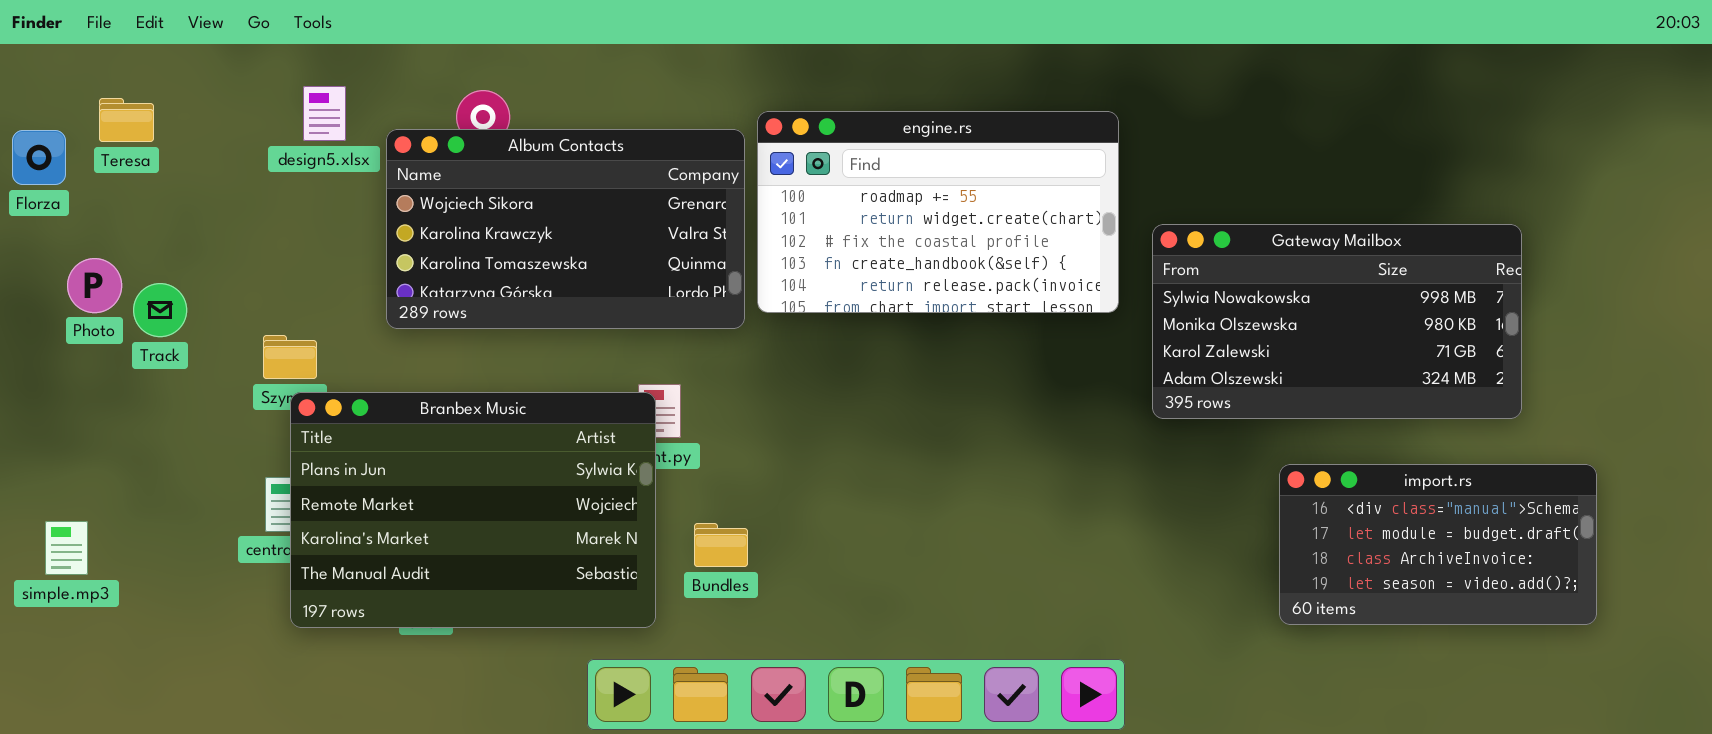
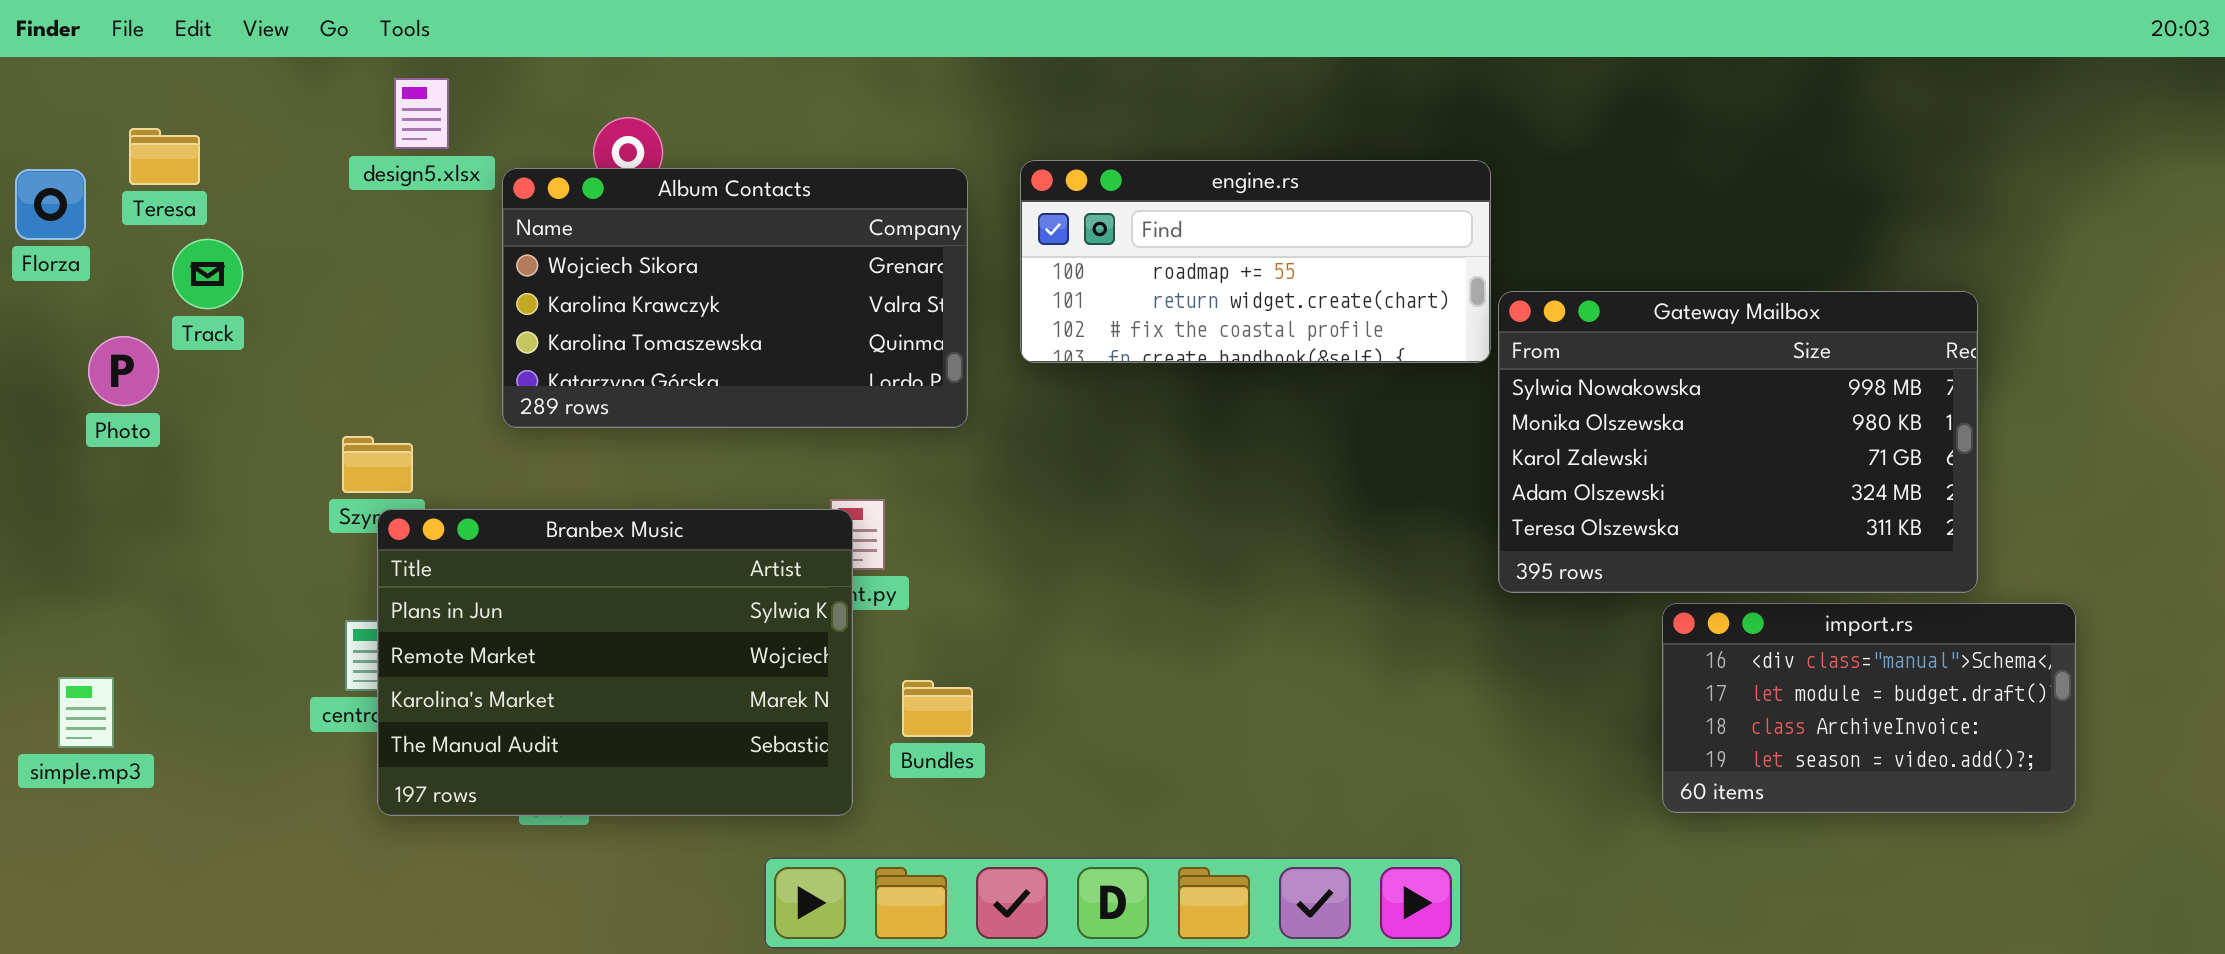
design5.xlsx: [303,86,346,141] -> [394,78,449,149], moved
engine.rs: [757,111,1119,313] -> [1020,160,1491,363], moved, resized
Gateway Mailbox: [1152,224,1522,419] -> [1498,291,1978,593], resized
Track: [133,283,187,337] -> [172,239,243,309], moved

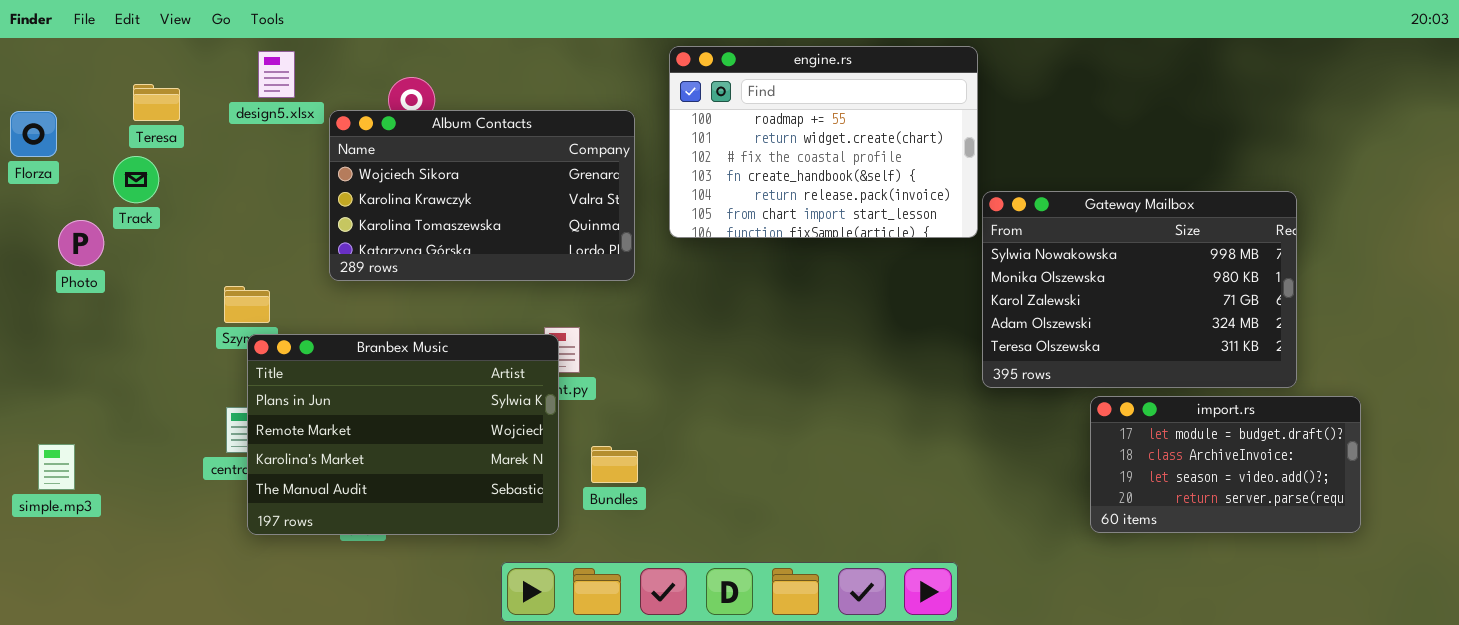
Teresa: [129,128,200,185] -> [133,84,180,121], moved
engine.rs: [1020,160,1491,363] -> [669,46,978,238], resized
import.rs: [1662,603,2076,813] -> [1090,396,1361,533], scrolled down 1 row

